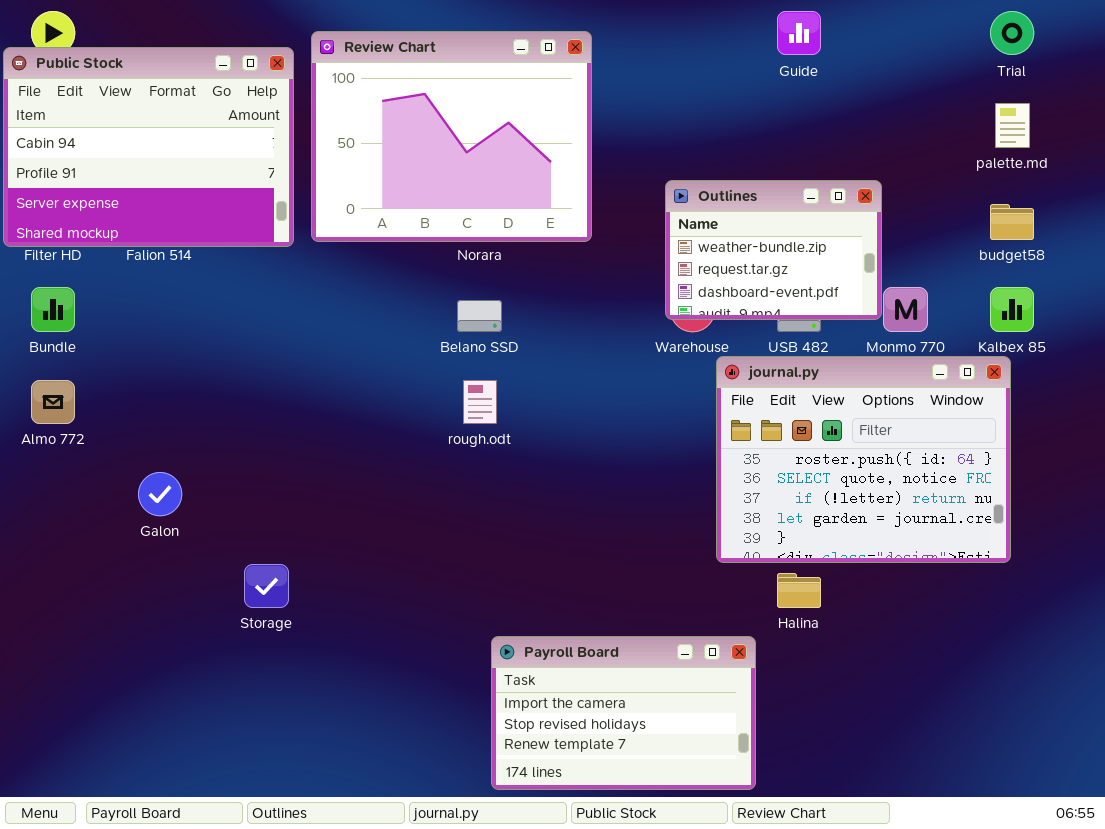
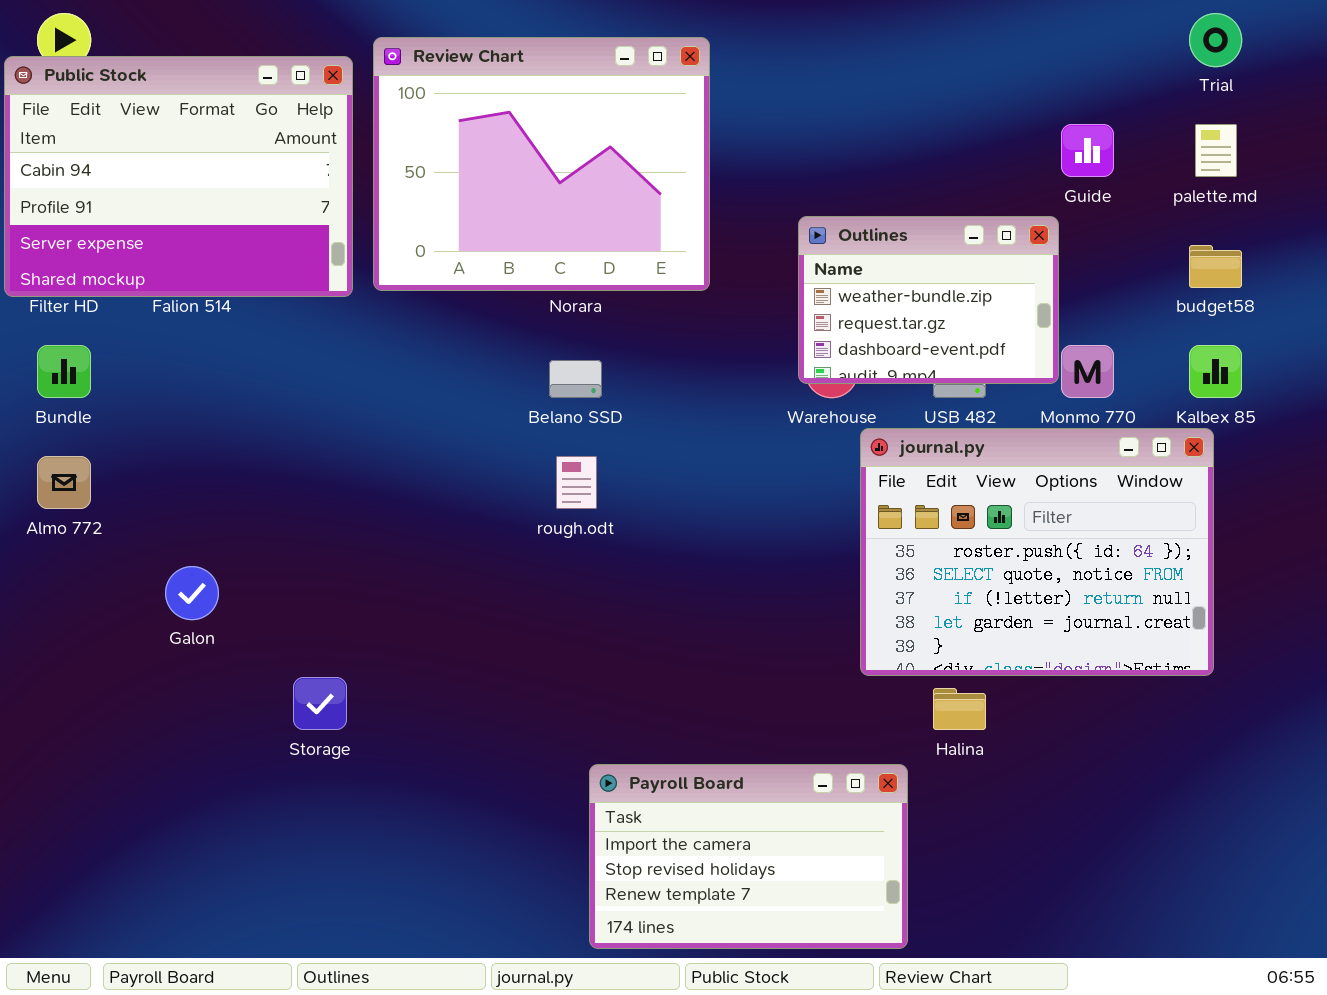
Guide: [777,11,821,55] -> [1061,124,1114,177], moved

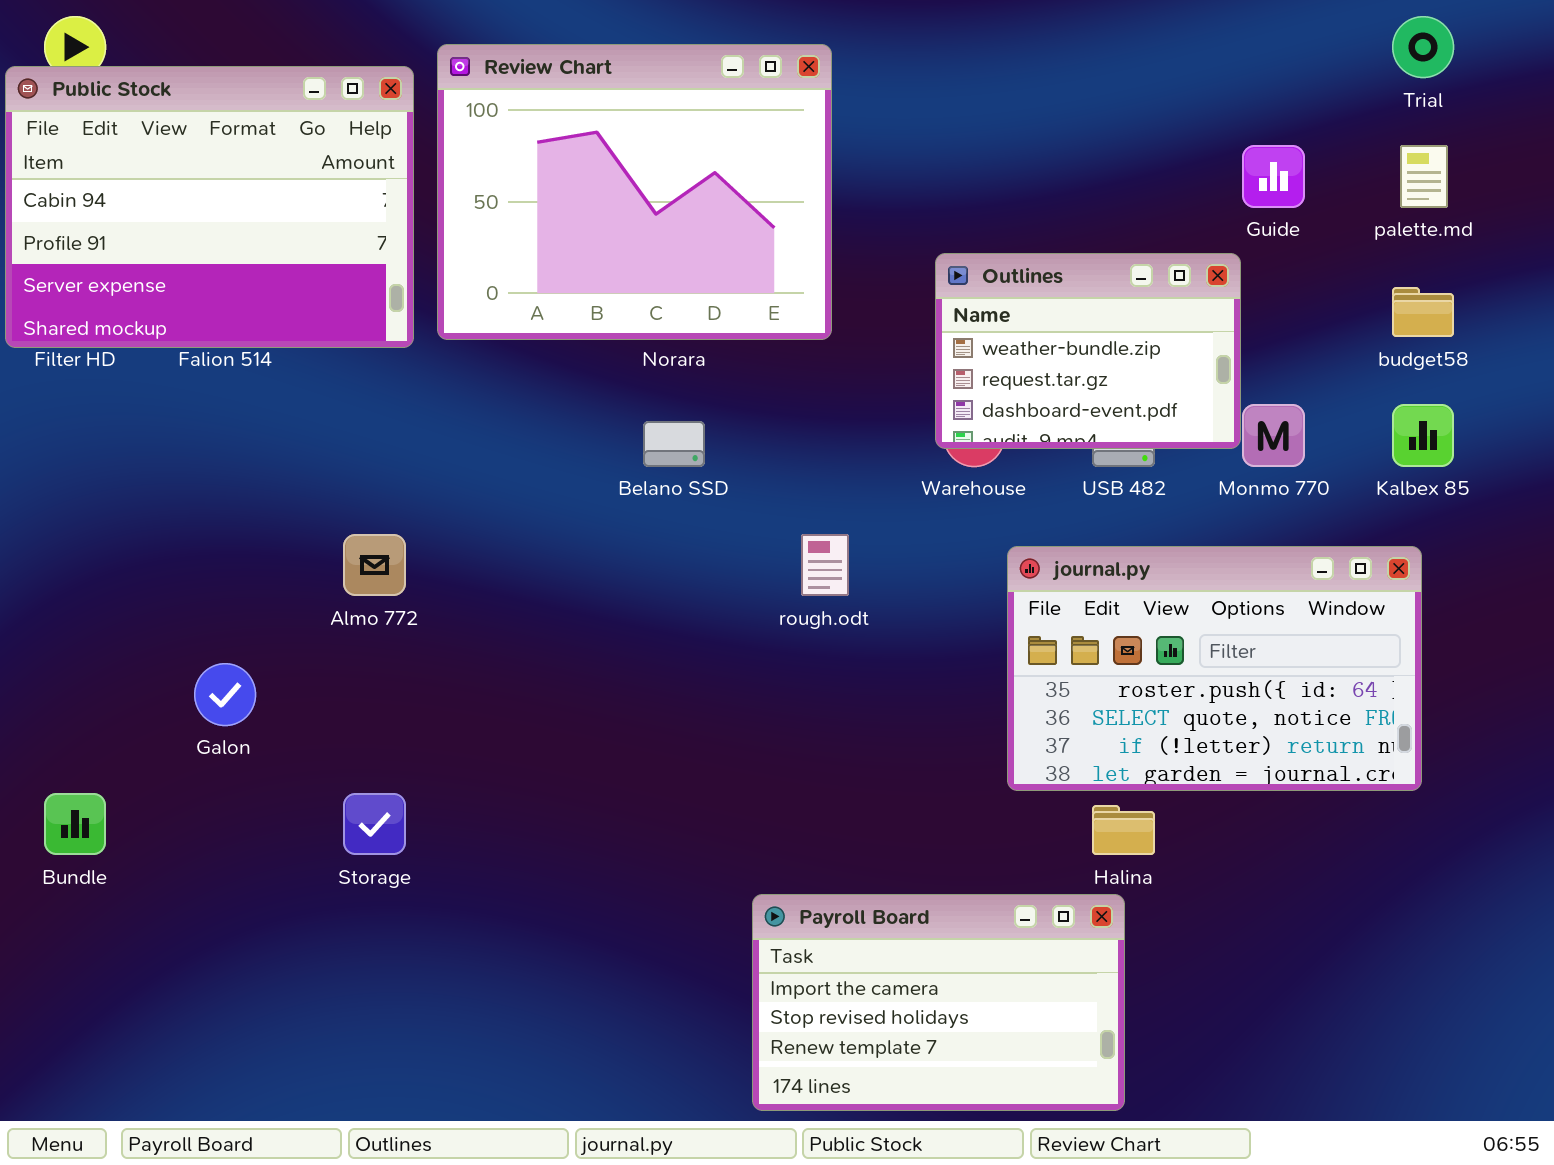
Bundle: [37,345,91,398] -> [44,793,106,855], moved
journal.py: [860,428,1214,676] -> [1007,546,1422,791], resized
Almo 772: [37,456,91,509] -> [343,534,406,596], moved
rough.odt: [556,456,597,509] -> [801,534,849,596], moved
Payroll Board: [589,764,908,949] -> [752,894,1125,1111], moved

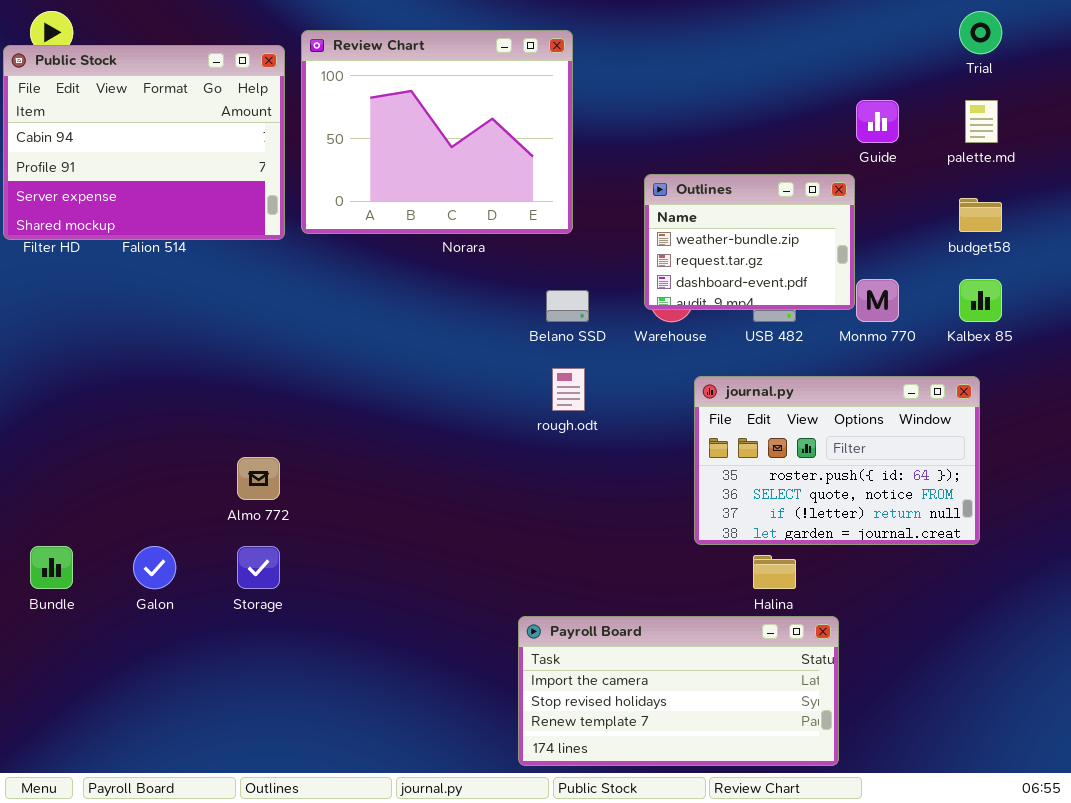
Belano SSD: [643,421,705,467] -> [546,290,589,322], moved
Almo 772: [343,534,406,596] -> [237,457,280,500], moved
Galon: [194,663,256,726] -> [133,546,176,589], moved
Payroll Board: [752,894,1125,1111] -> [518,616,839,766], resized

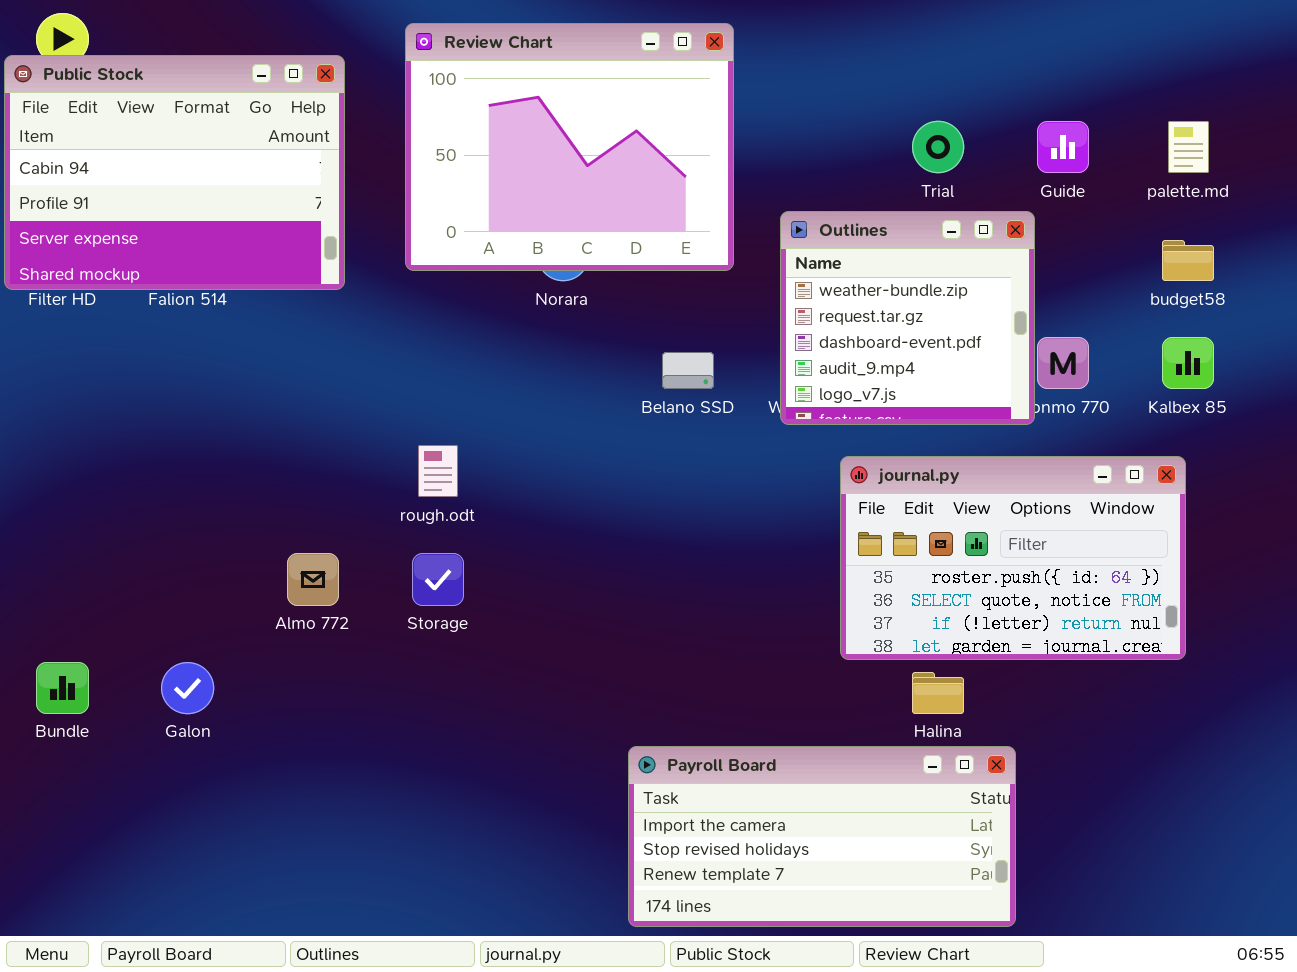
Trial: [959,11,1002,54] -> [912,121,964,173], moved
Review Chart: [301,30,573,234] -> [405,23,734,271], moved
Outlines: [644,174,855,310] -> [780,211,1035,425], resized
rough.odt: [552,368,585,411] -> [418,445,458,497], moved
Storage: [237,546,280,589] -> [412,553,464,606], moved

